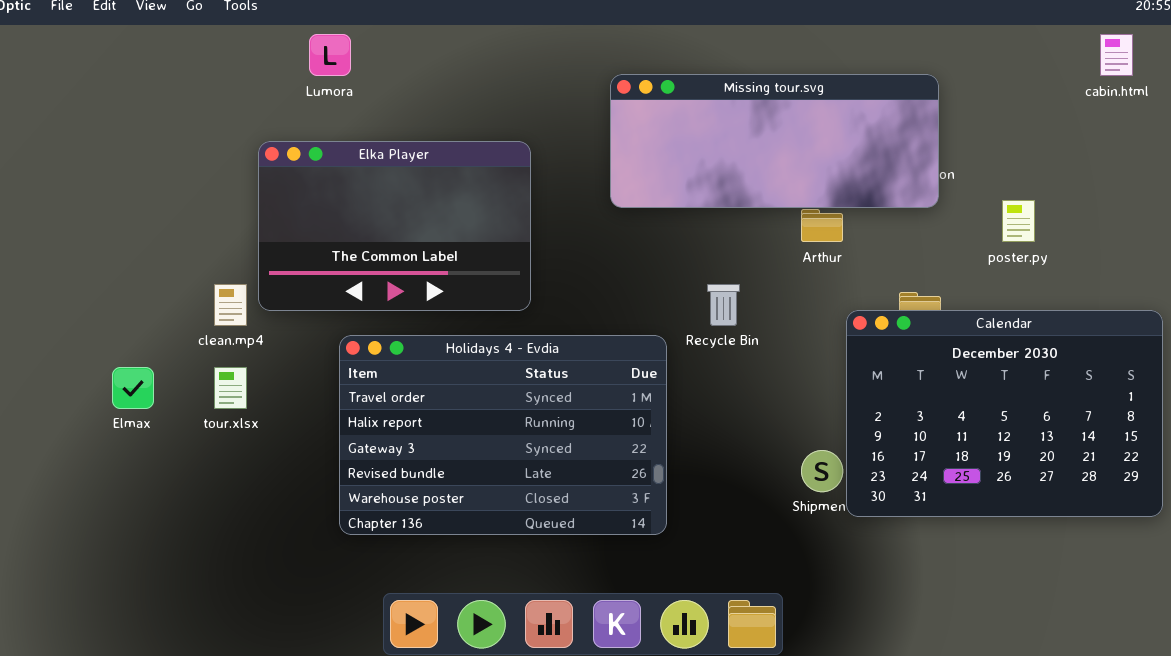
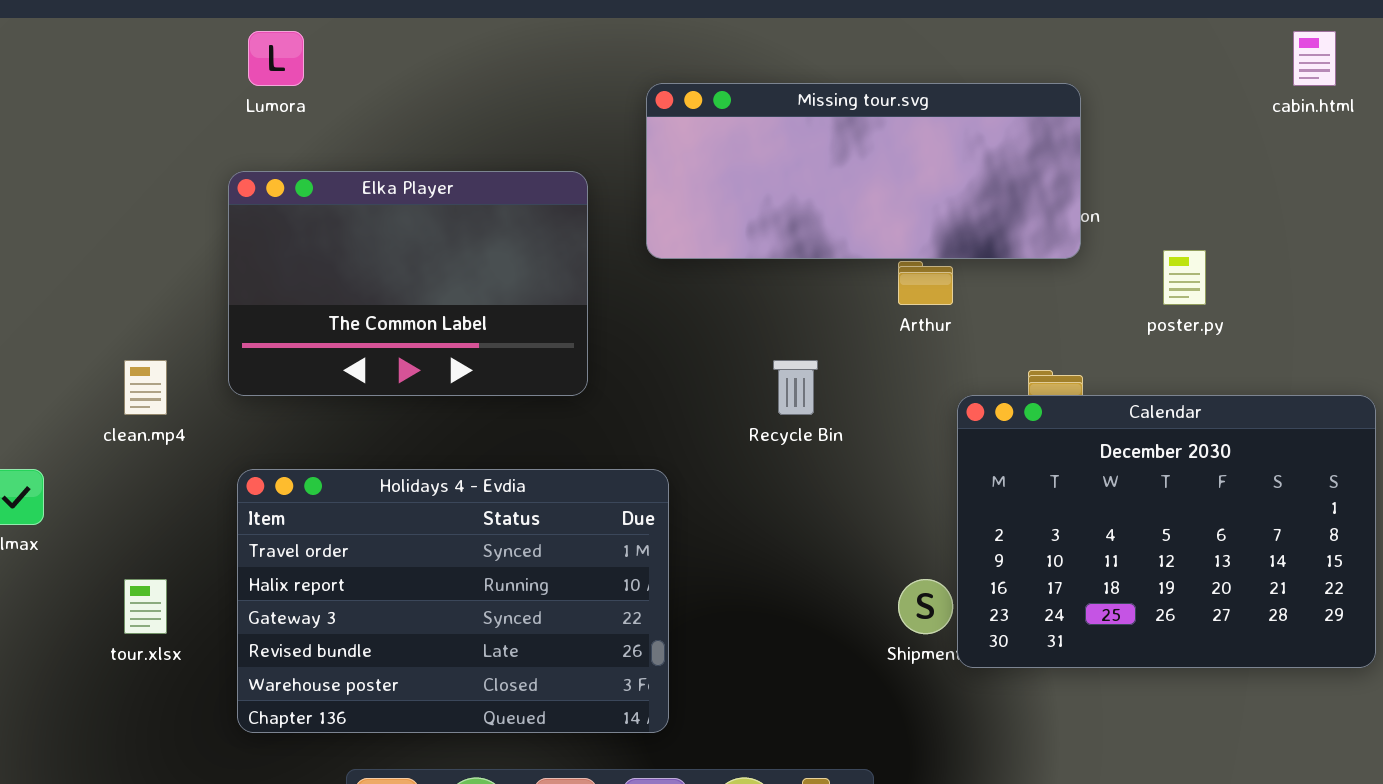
Elka Player: [258,141,531,311] -> [228,171,588,396], moved
Holidays 4 - Evdia: [339,335,667,535] -> [237,469,669,733], moved
tour.xlsx: [214,367,247,409] -> [124,579,167,634], moved

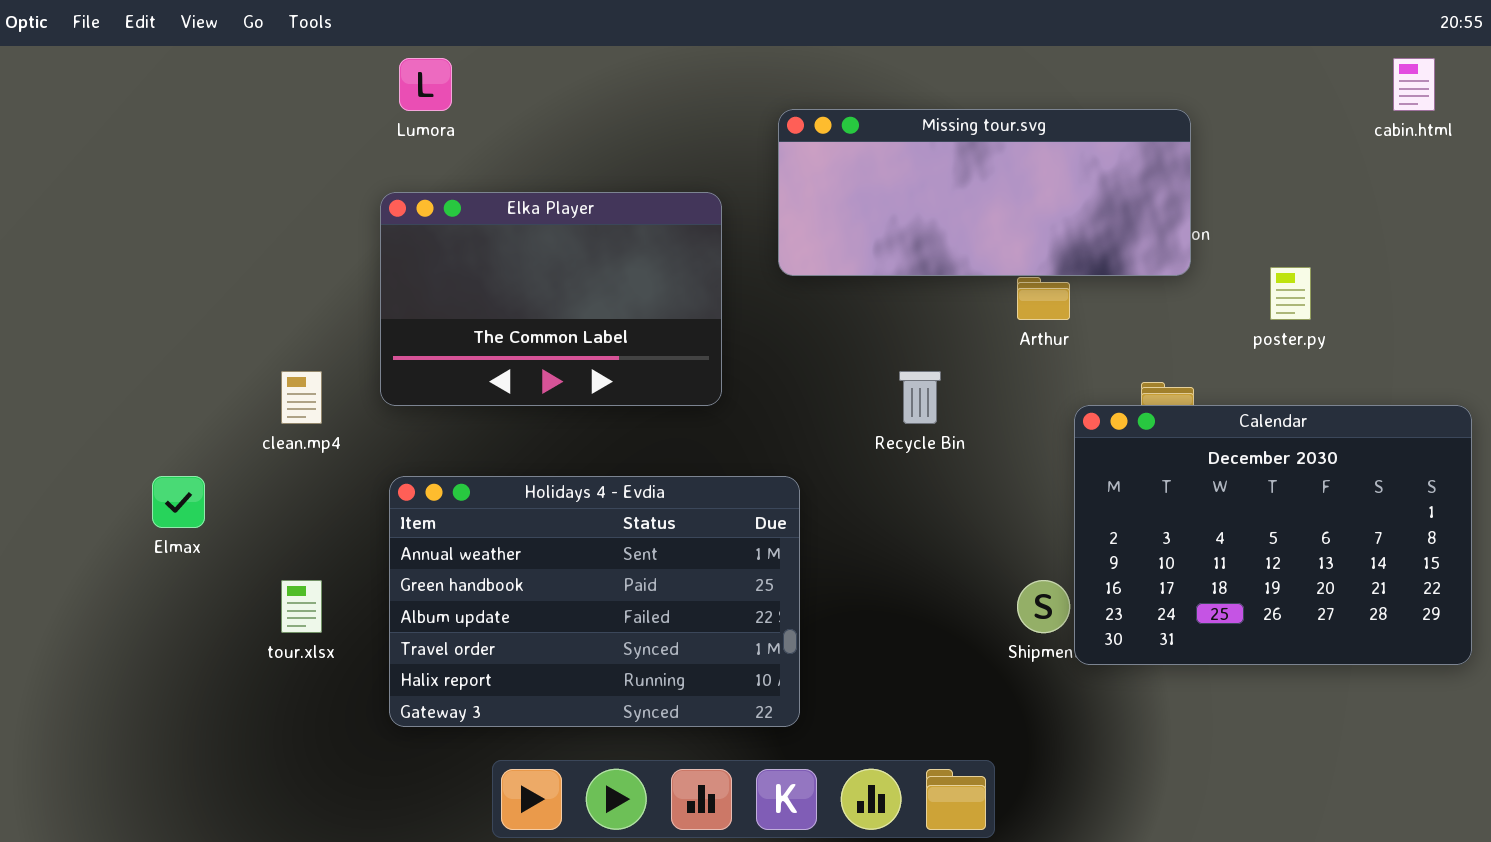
Holidays 4 - Evdia: [237,469,669,733] -> [389,476,800,727], scrolled up 3 rows

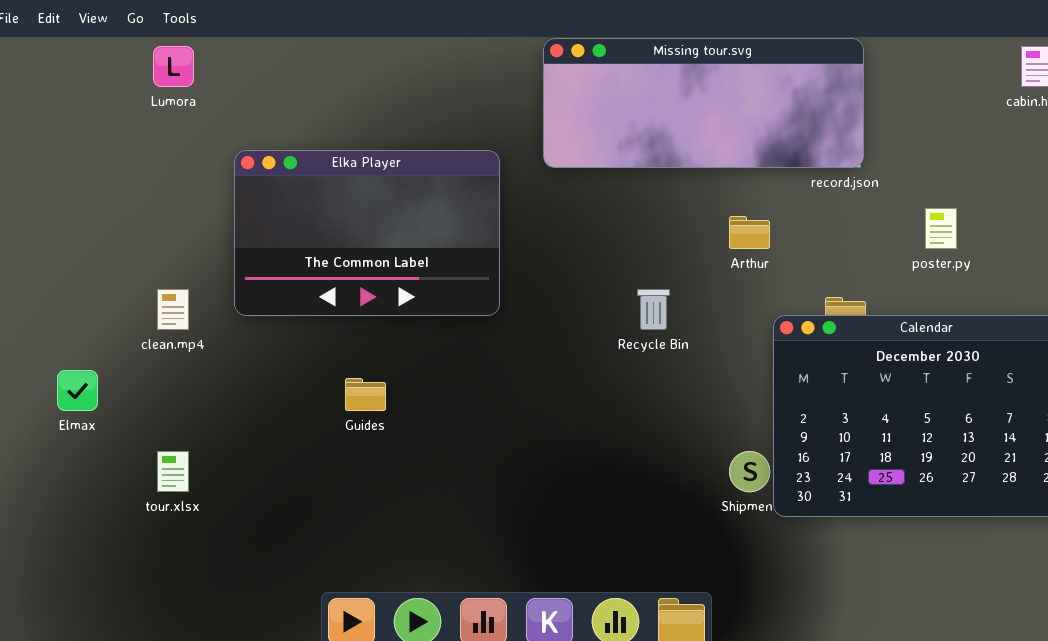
Lumora: [399,58,452,111] -> [153,46,194,87], moved
Missing tour.svg: [778,109,1191,276] -> [543,38,864,168], moved
Holidays 4 - Evdia: [389,476,800,727] -> none, closed

